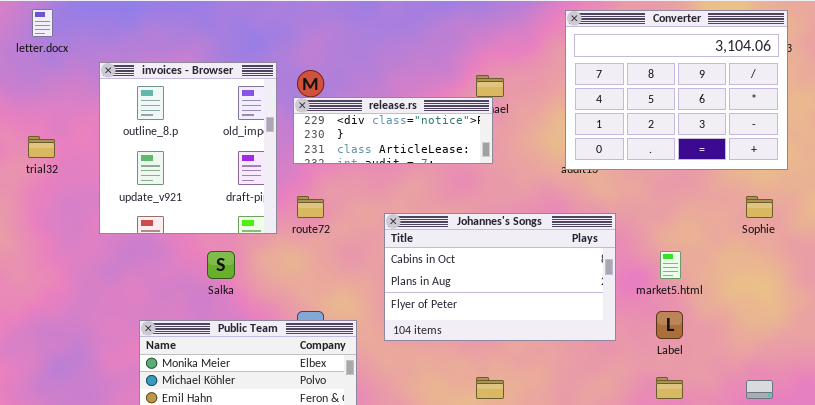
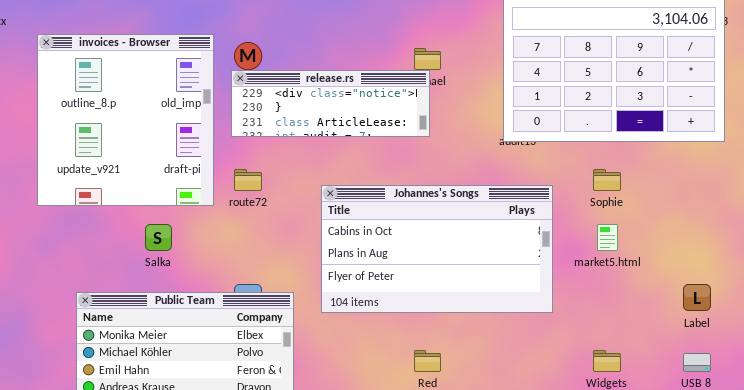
Sophie: [746,196,773,218] -> [593,169,621,191], moved
Label: [656,311,683,339] -> [683,284,711,311], moved

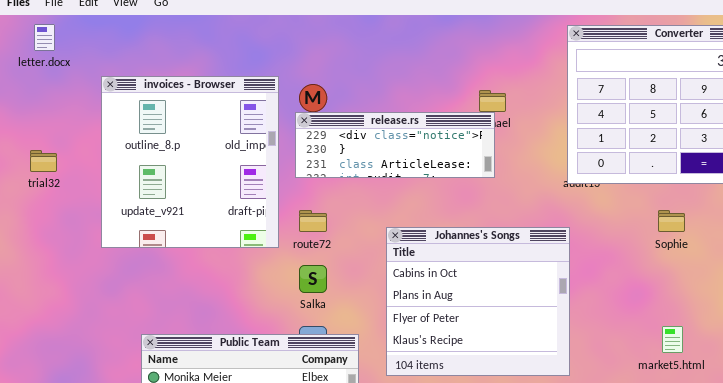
Johannes's Songs: [321,185,553,313] -> [386,227,570,376], resized
Salka: [145,224,172,251] -> [299,265,327,293], moved
market5.html: [597,224,618,251] -> [662,326,683,353], moved

